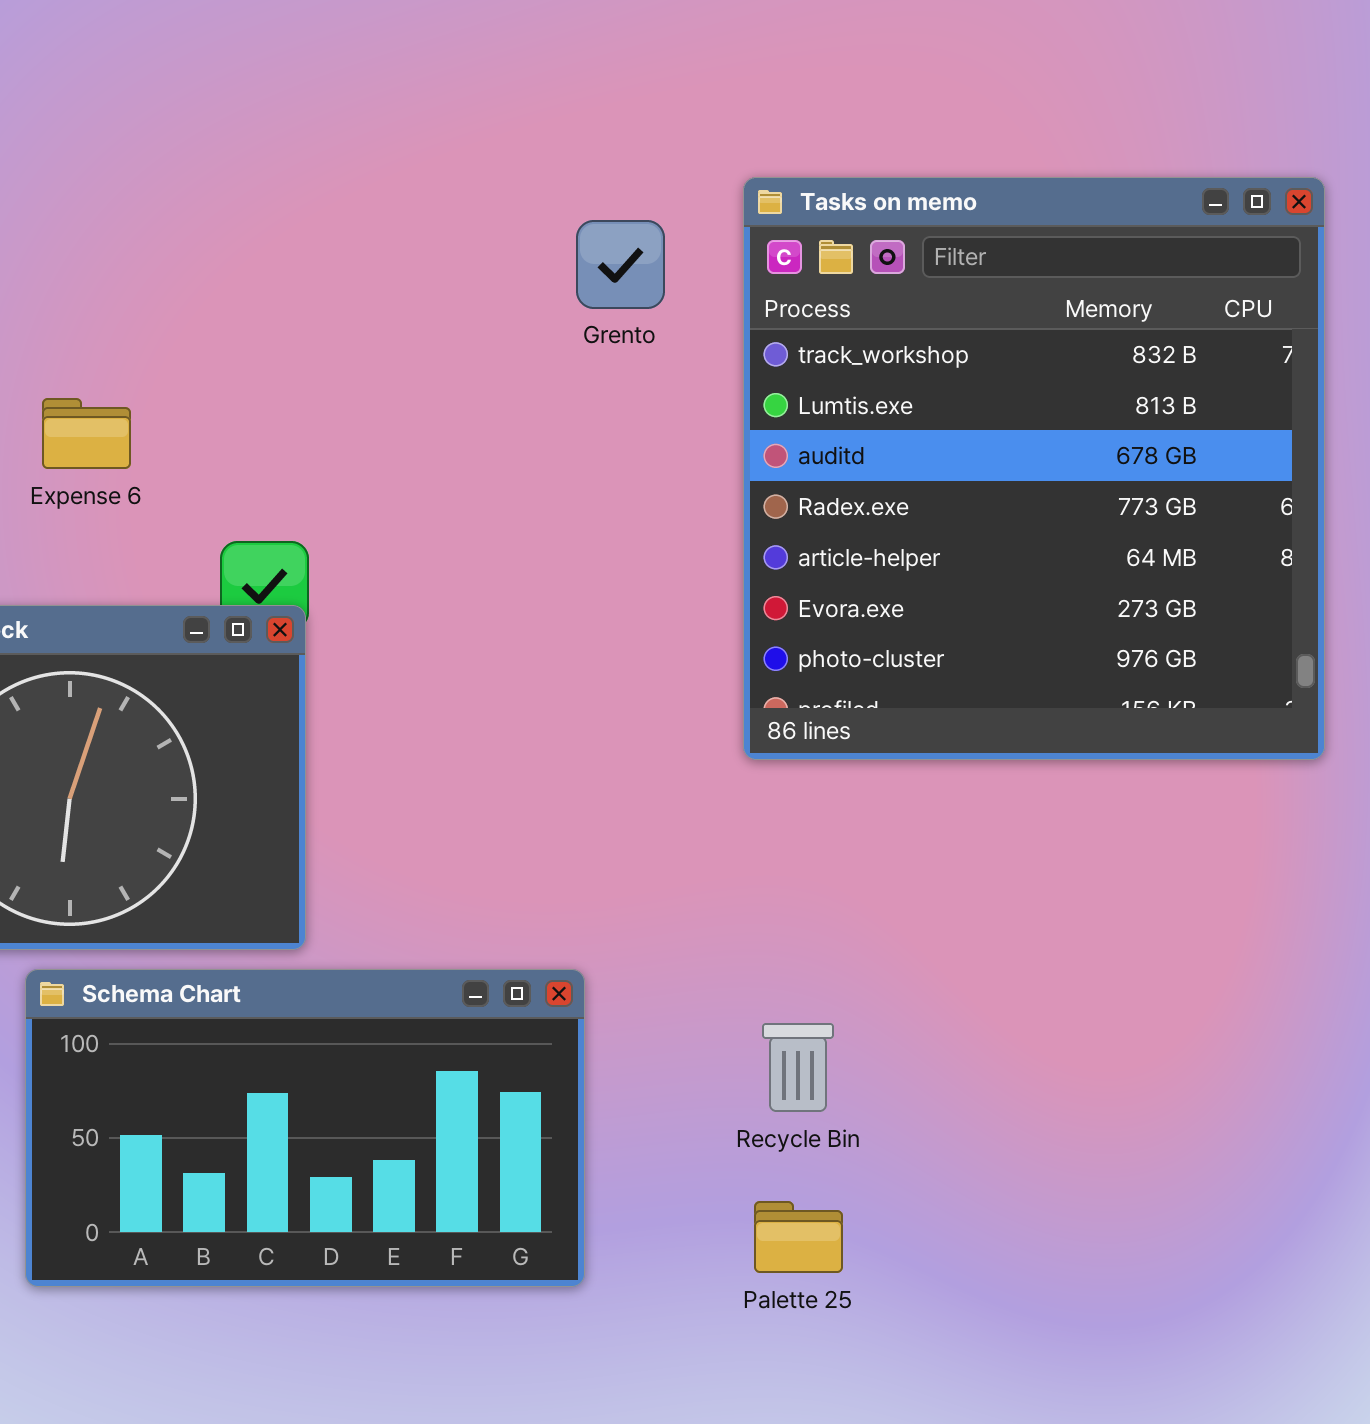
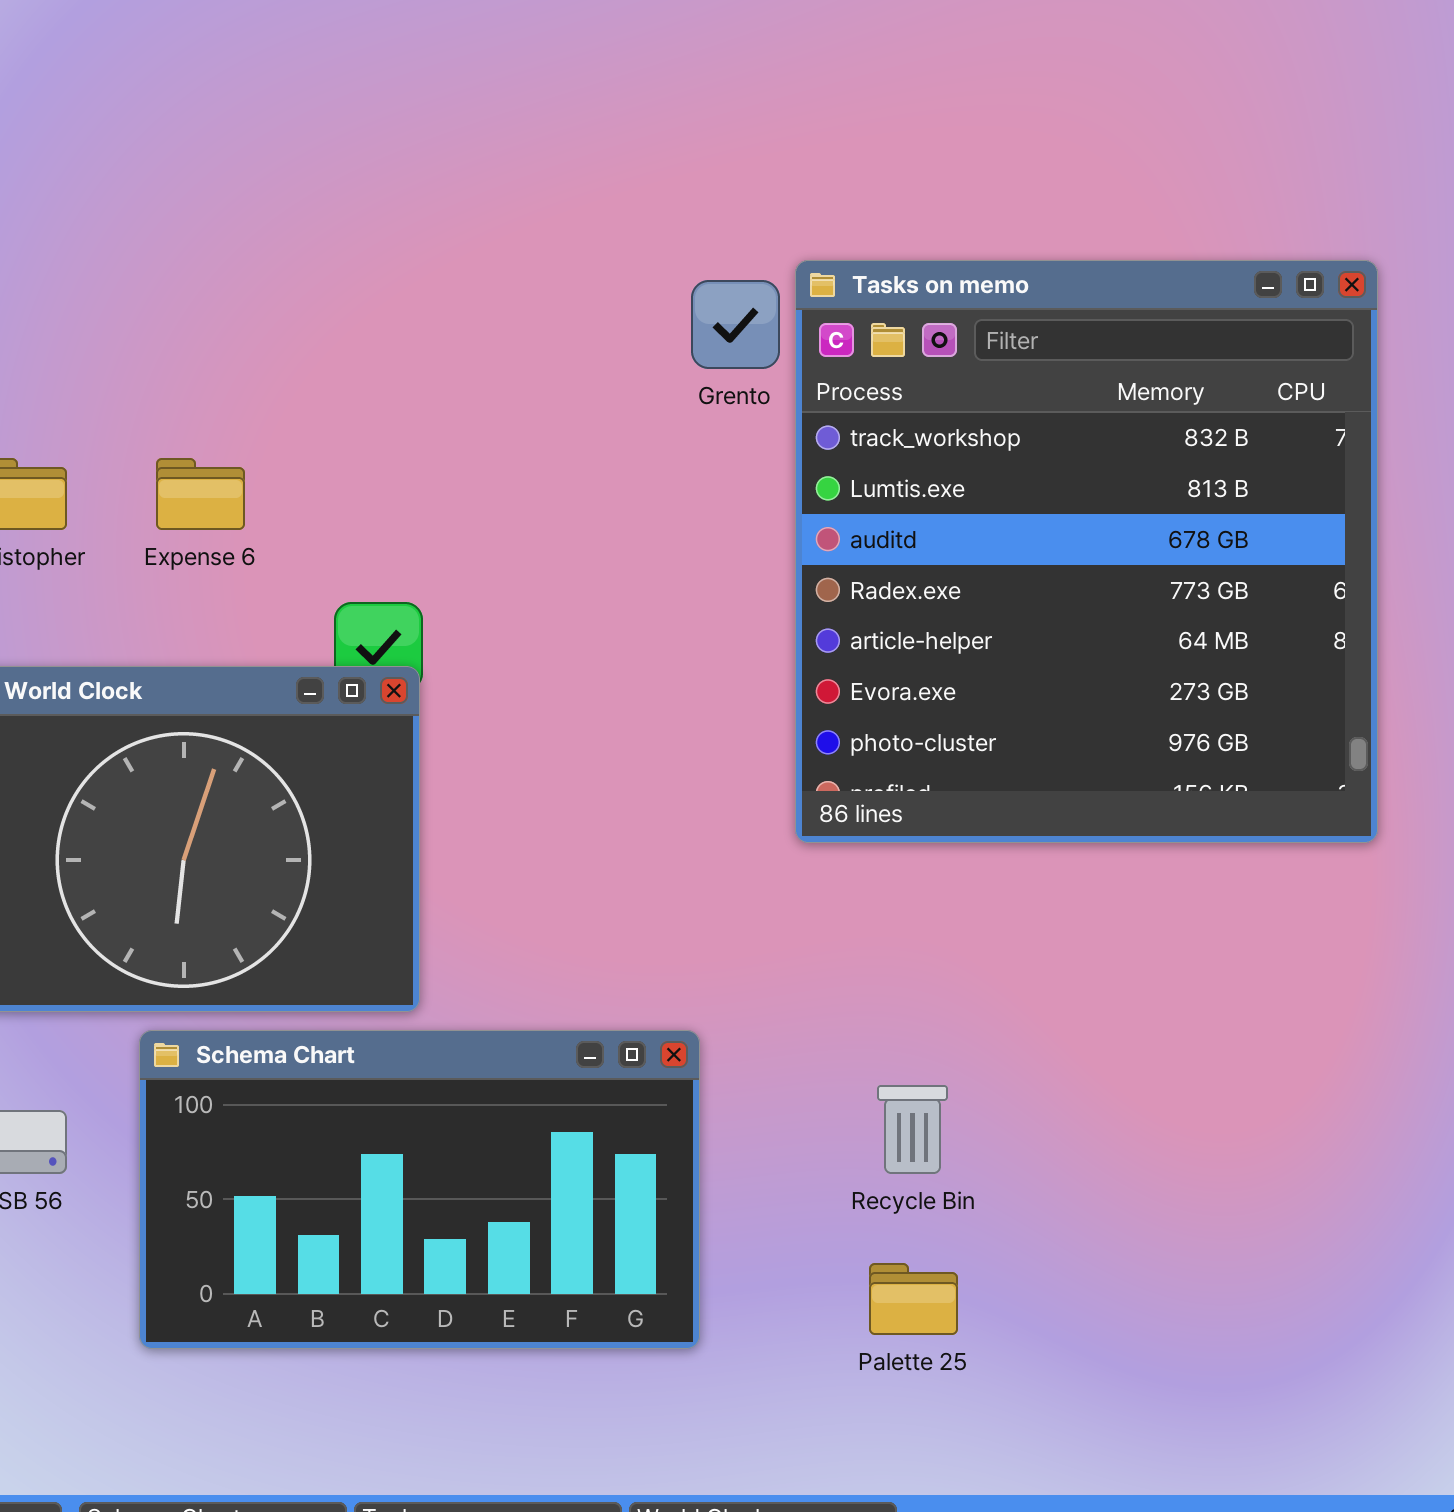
Tasks on memo: [743,177,1325,760] -> [795,260,1378,843], moved

